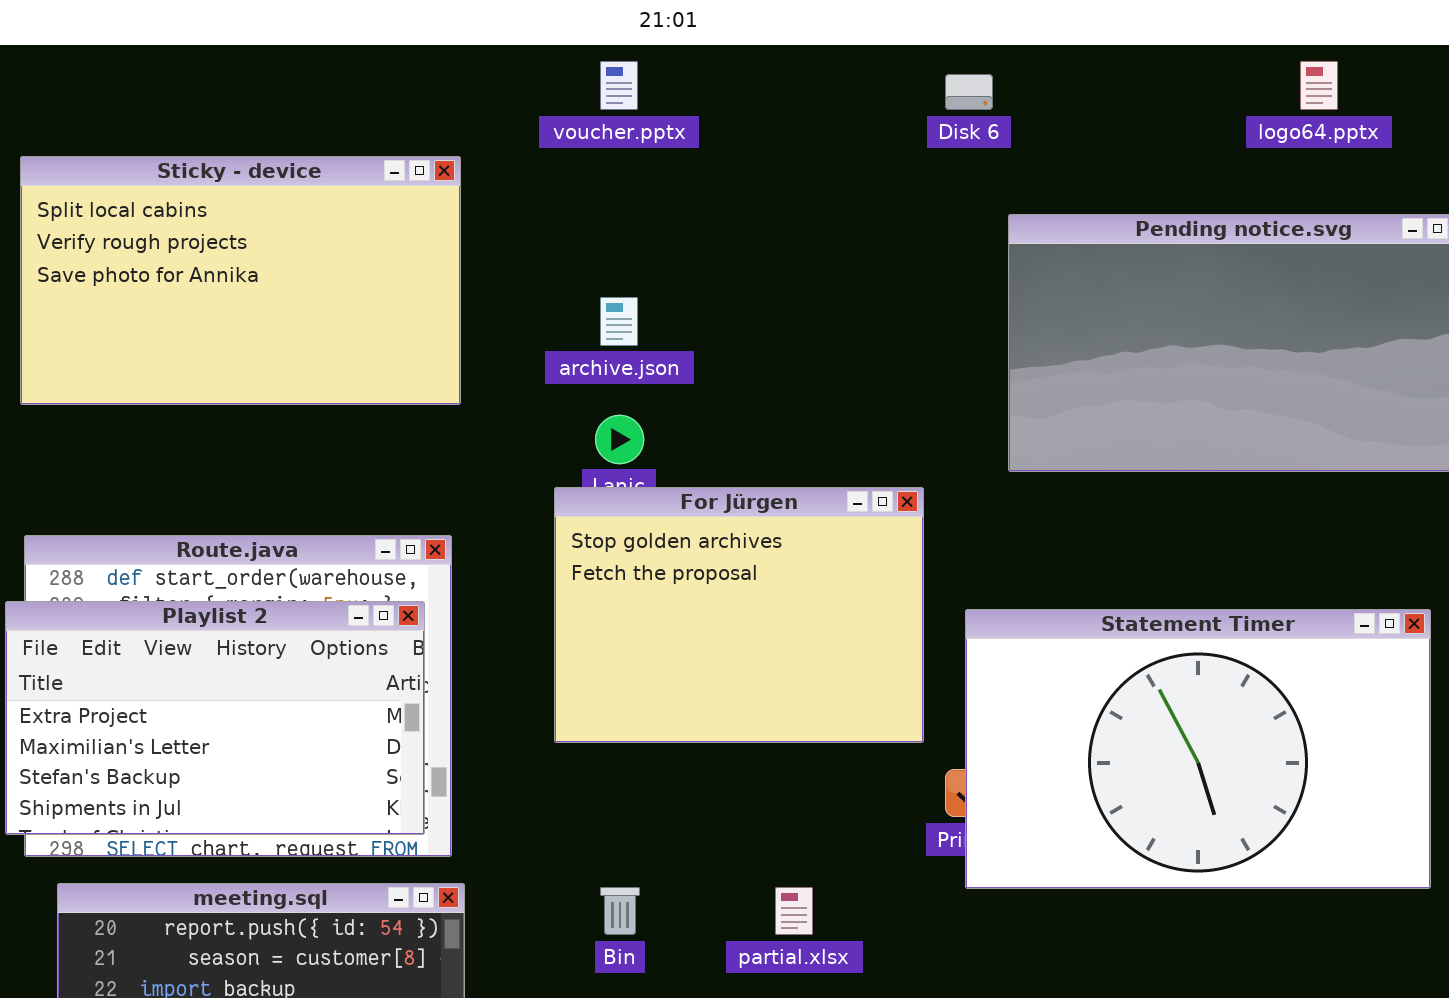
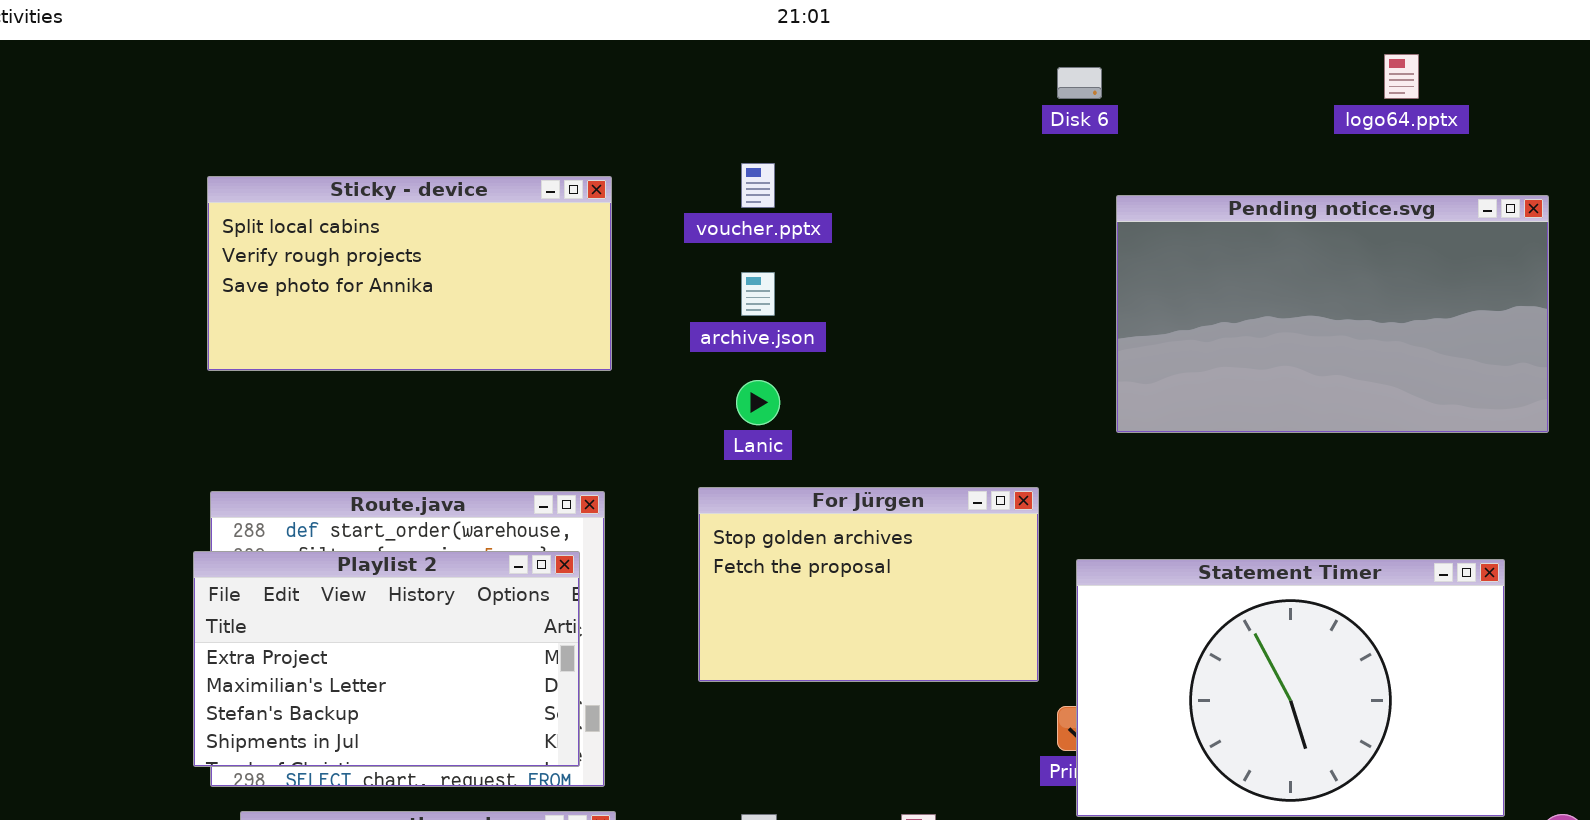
voucher.pptx: [600,61,638,110] -> [741,163,775,208], moved
Sticky - device: [20,156,461,405] -> [207,176,612,371], resized
For Jürgen: [554,487,924,743] -> [698,487,1039,682], resized

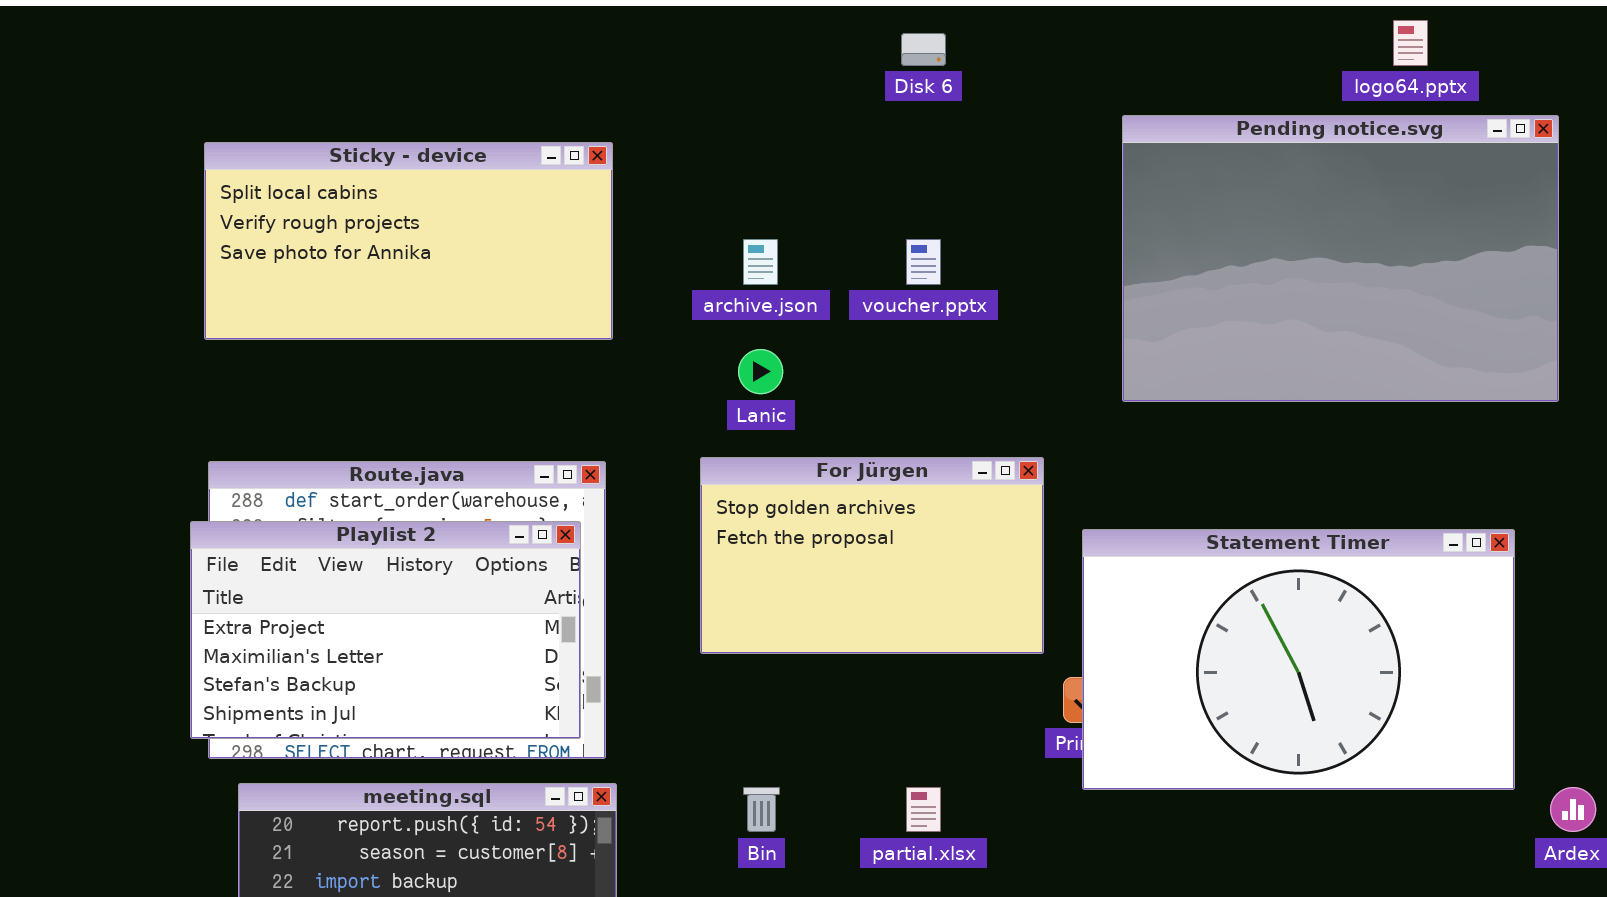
Disk 6: [1057,67,1102,99] -> [901,33,946,66], moved
voucher.pptx: [741,163,775,208] -> [906,239,941,285], moved
Pending notice.svg: [1116,195,1549,433] -> [1122,115,1559,402], resized

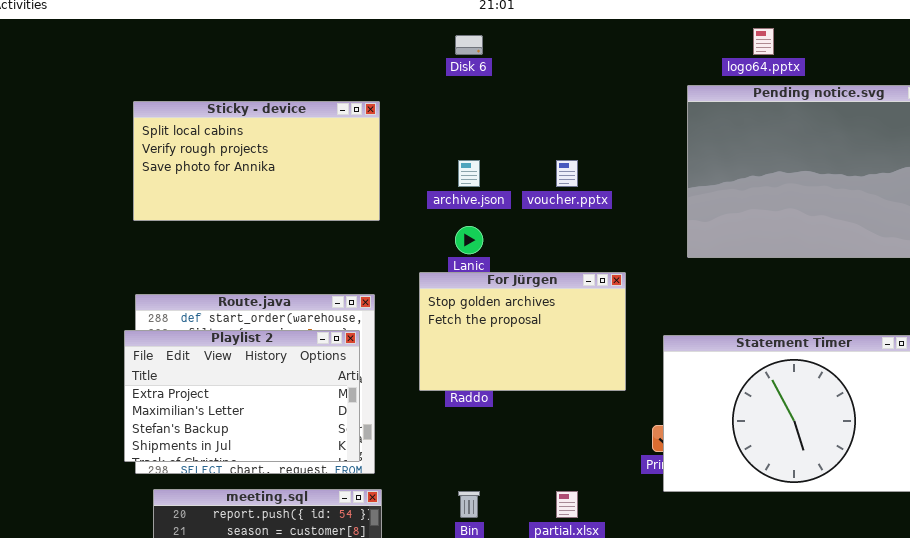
logo64.pptx: [1393,20,1428,66] -> [753,28,774,55], moved
Disk 6: [901,33,946,66] -> [455,35,483,55], moved
For Jürgen: [700,457,1044,654] -> [419,272,626,391], moved

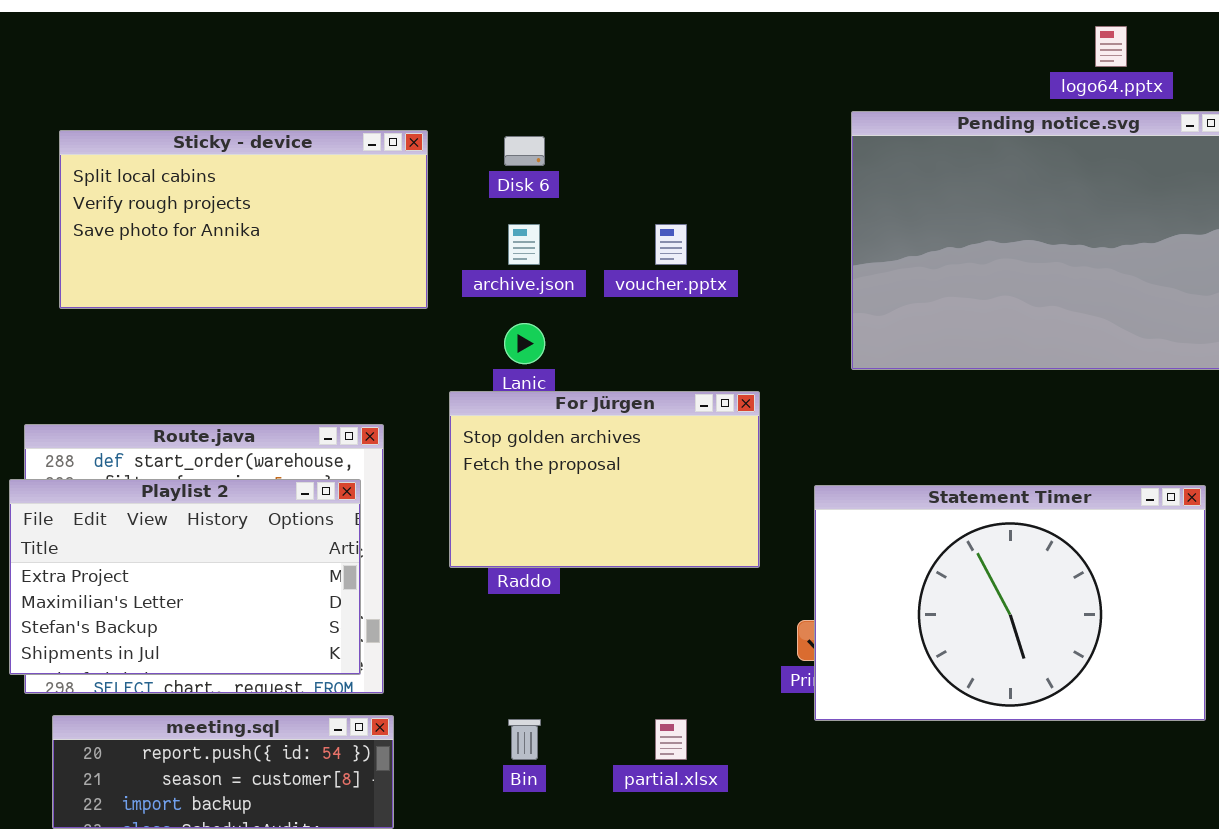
logo64.pptx: [753,28,774,55] -> [1095,26,1127,67], moved
Disk 6: [455,35,483,55] -> [504,136,545,166], moved
Sticky - device: [133,101,380,221] -> [59,130,428,309], moved

